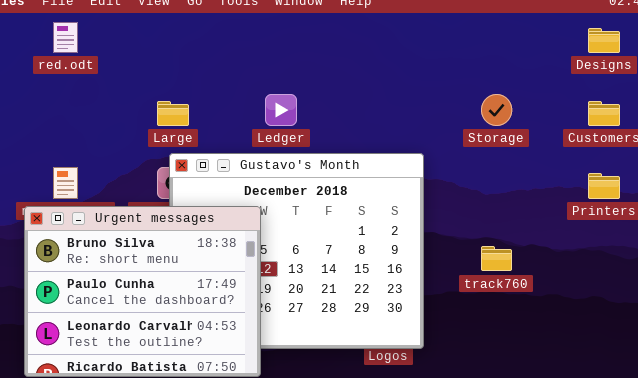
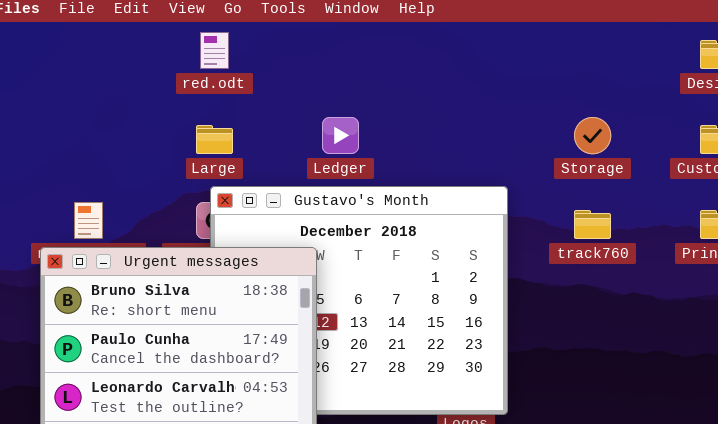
red.odt: [53,22,78,53] -> [200,32,229,69], moved
track760: [481,246,512,271] -> [574,210,611,239], moved

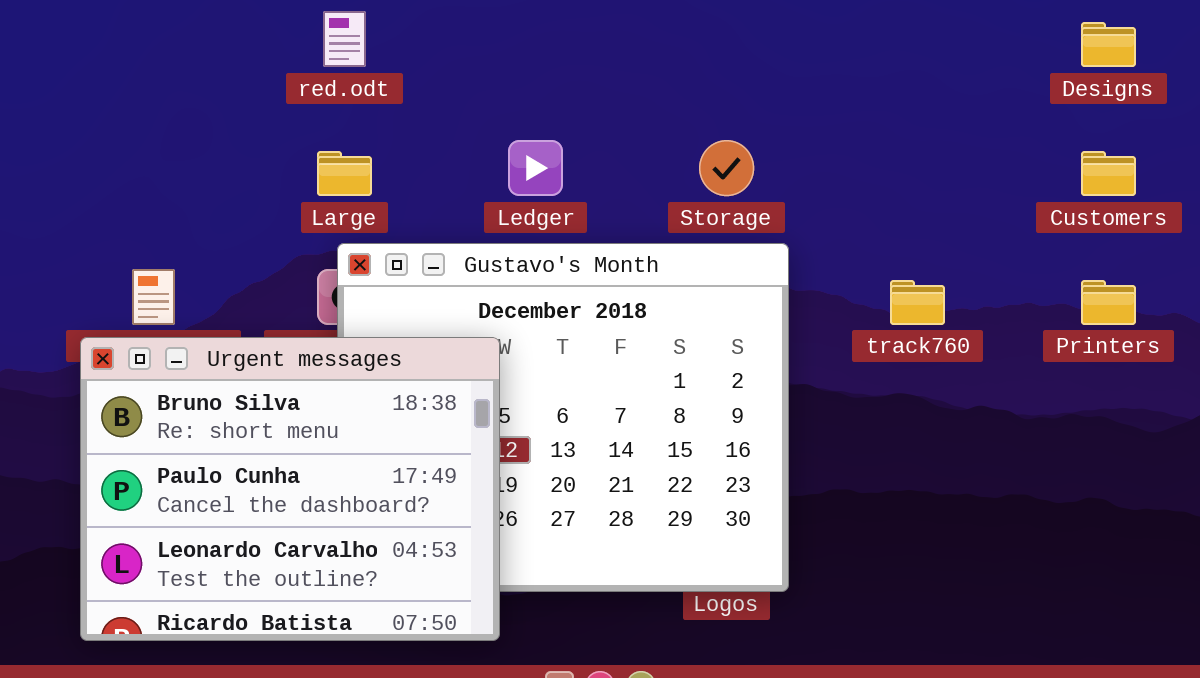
Storage: [574,117,611,154] -> [699,140,754,196], moved

